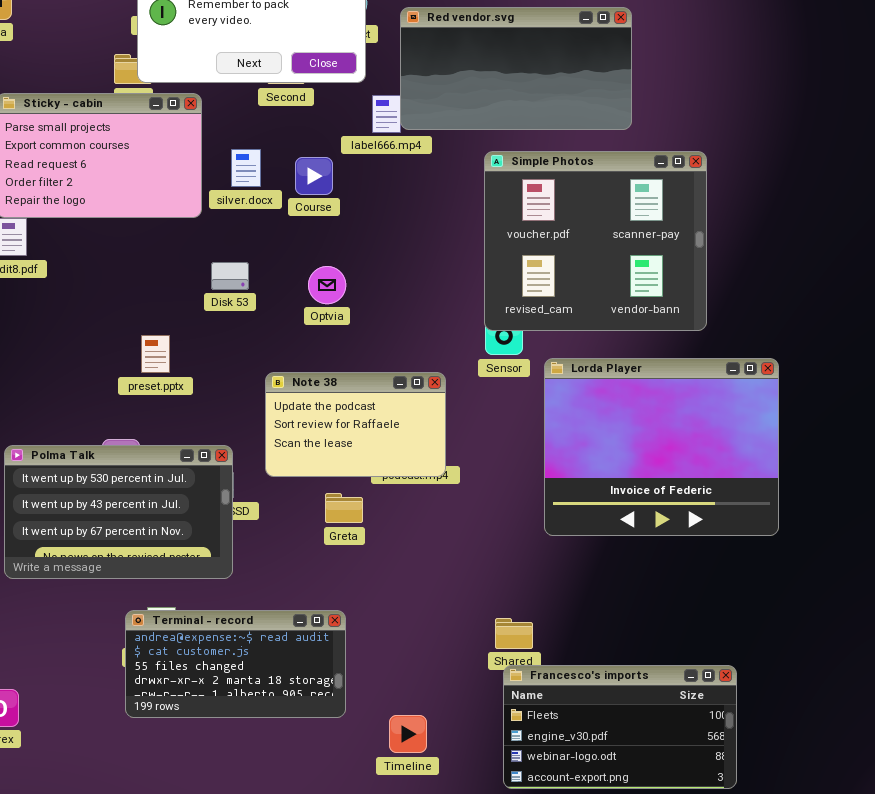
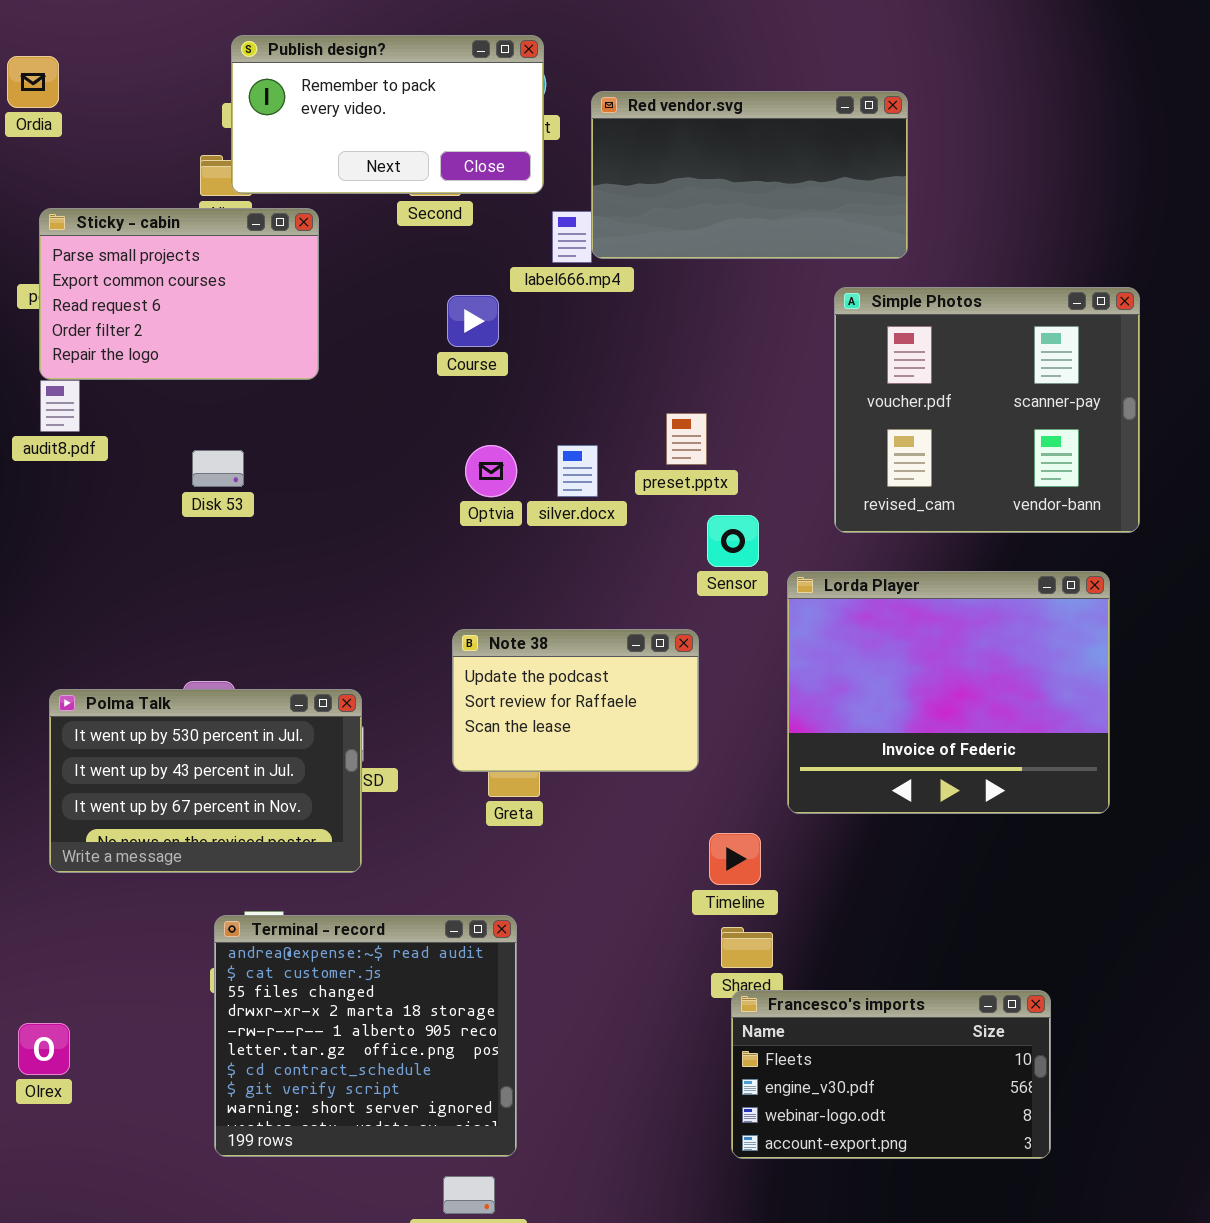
silver.docx: [231,149,261,187] -> [557,445,598,497], moved
Simple Photos: [484,151,707,331] -> [834,287,1140,533], moved
Disk 53: [211,262,249,290] -> [192,450,244,487], moved
preset.pptx: [141,335,170,373] -> [666,413,707,465], moved
Note 38: [265,372,446,477] -> [452,629,699,772], moved
Terminal - record: [125,610,346,718] -> [214,915,517,1157], resized
Timeline: [389,715,427,753] -> [709,833,761,885], moved

